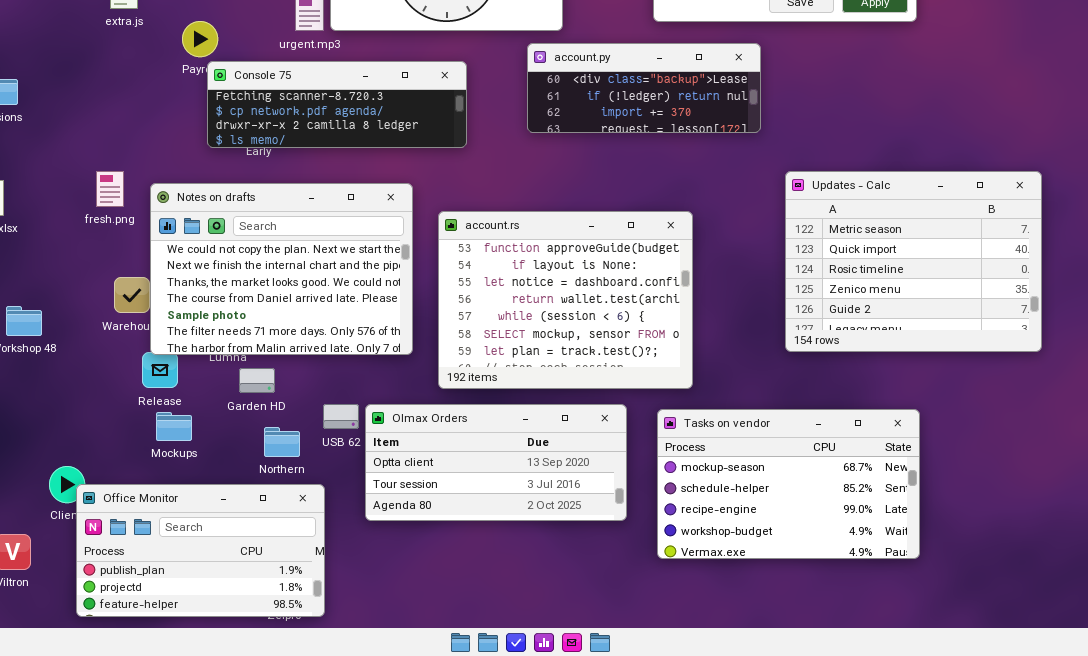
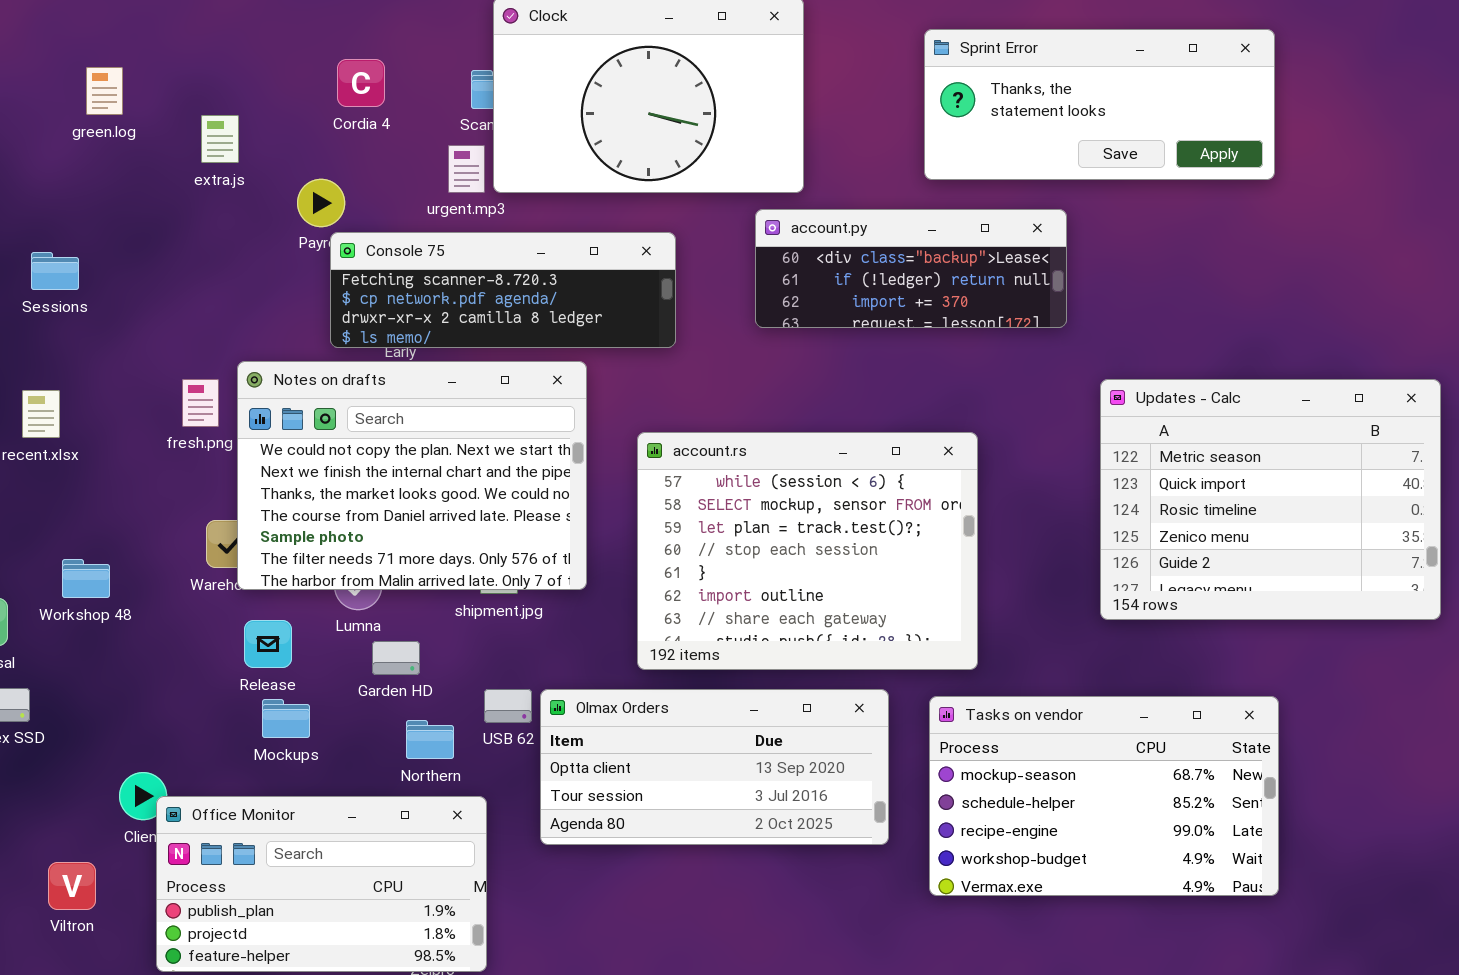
Notes on drafts: [150,183,413,355] -> [237,361,587,590], moved
account.rs: [438,211,693,389] -> [637,432,978,670], scrolled down 4 rows

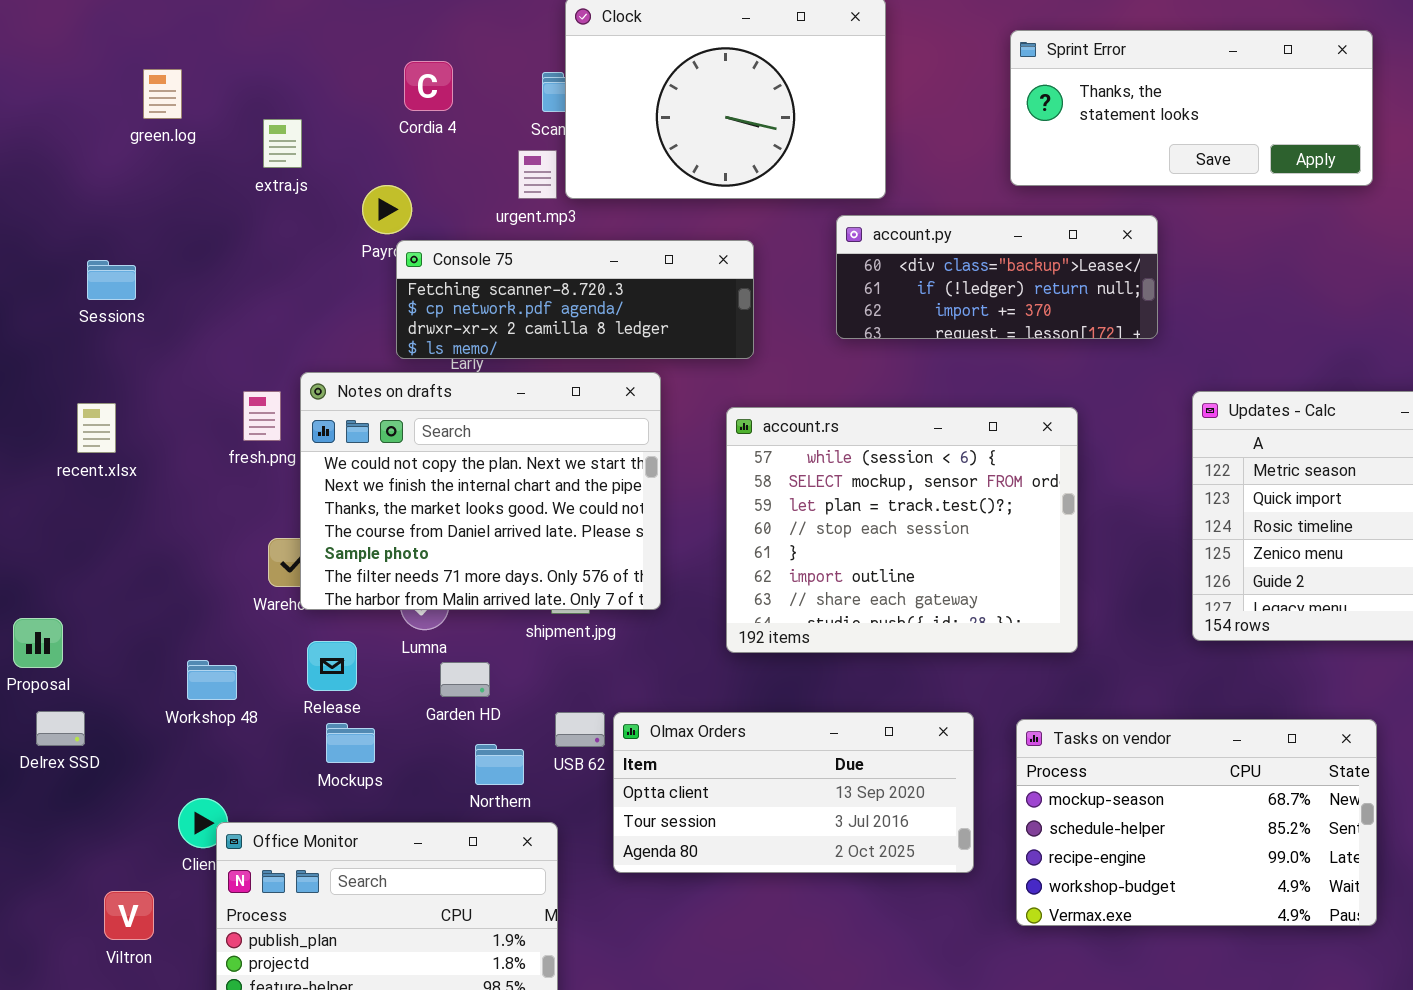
account.rs: [637,432,978,670] -> [726,407,1078,653], moved
Workshop 48: [62,559,110,598] -> [187,660,237,700], moved

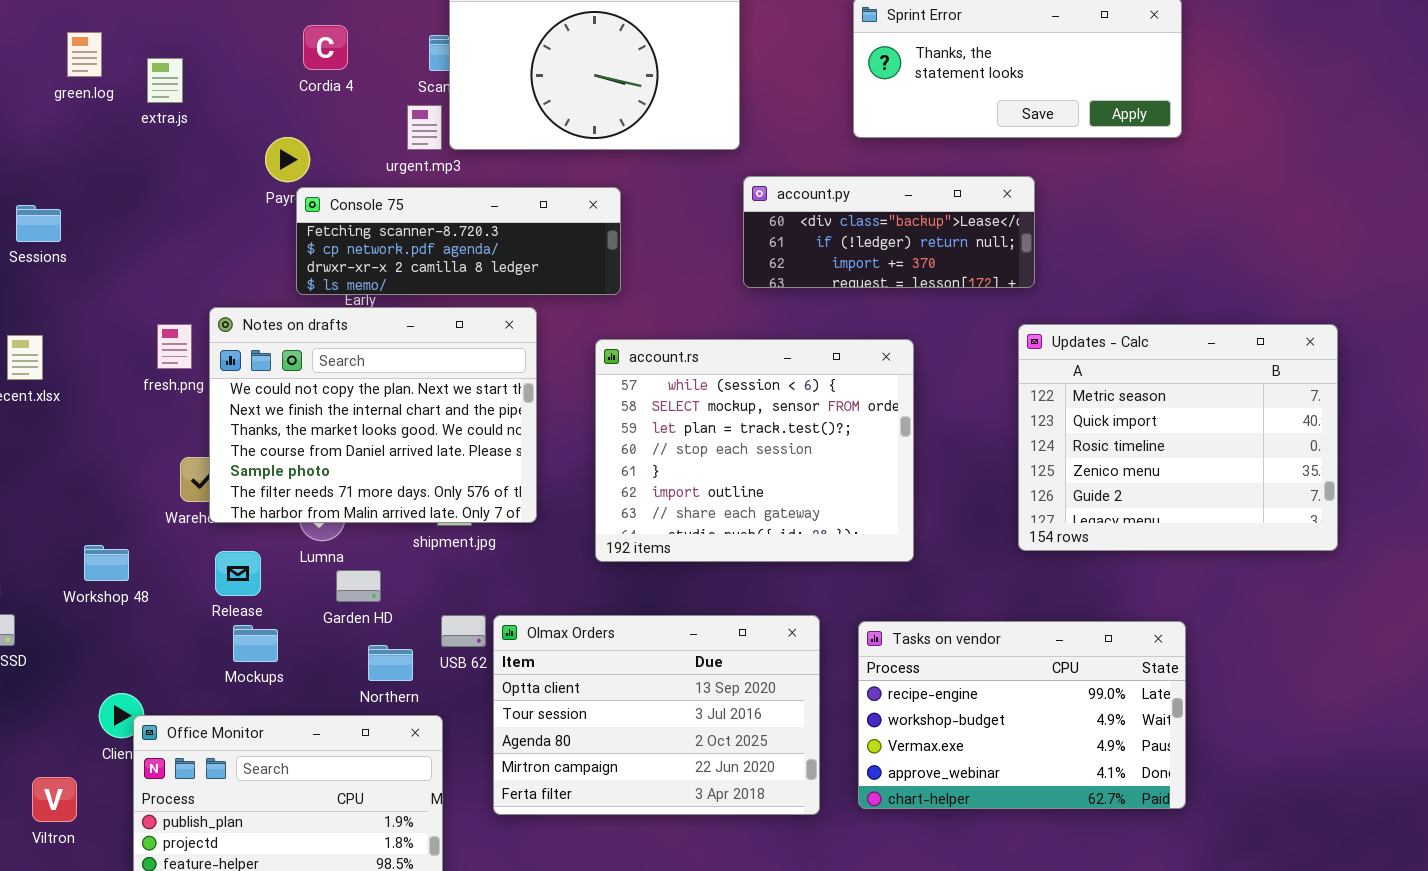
extra.js: [263,119,302,168] -> [147,58,183,103], moved
account.py: [836,215,1158,339] -> [743,176,1035,288], moved
Workshop 48: [187,660,237,700] -> [84,545,129,581], moved
Olmax Orders: [613,712,974,873] -> [493,615,820,815], resized
Tasks on vendor: [1016,719,1377,926] -> [858,621,1186,809], scrolled down 2 rows

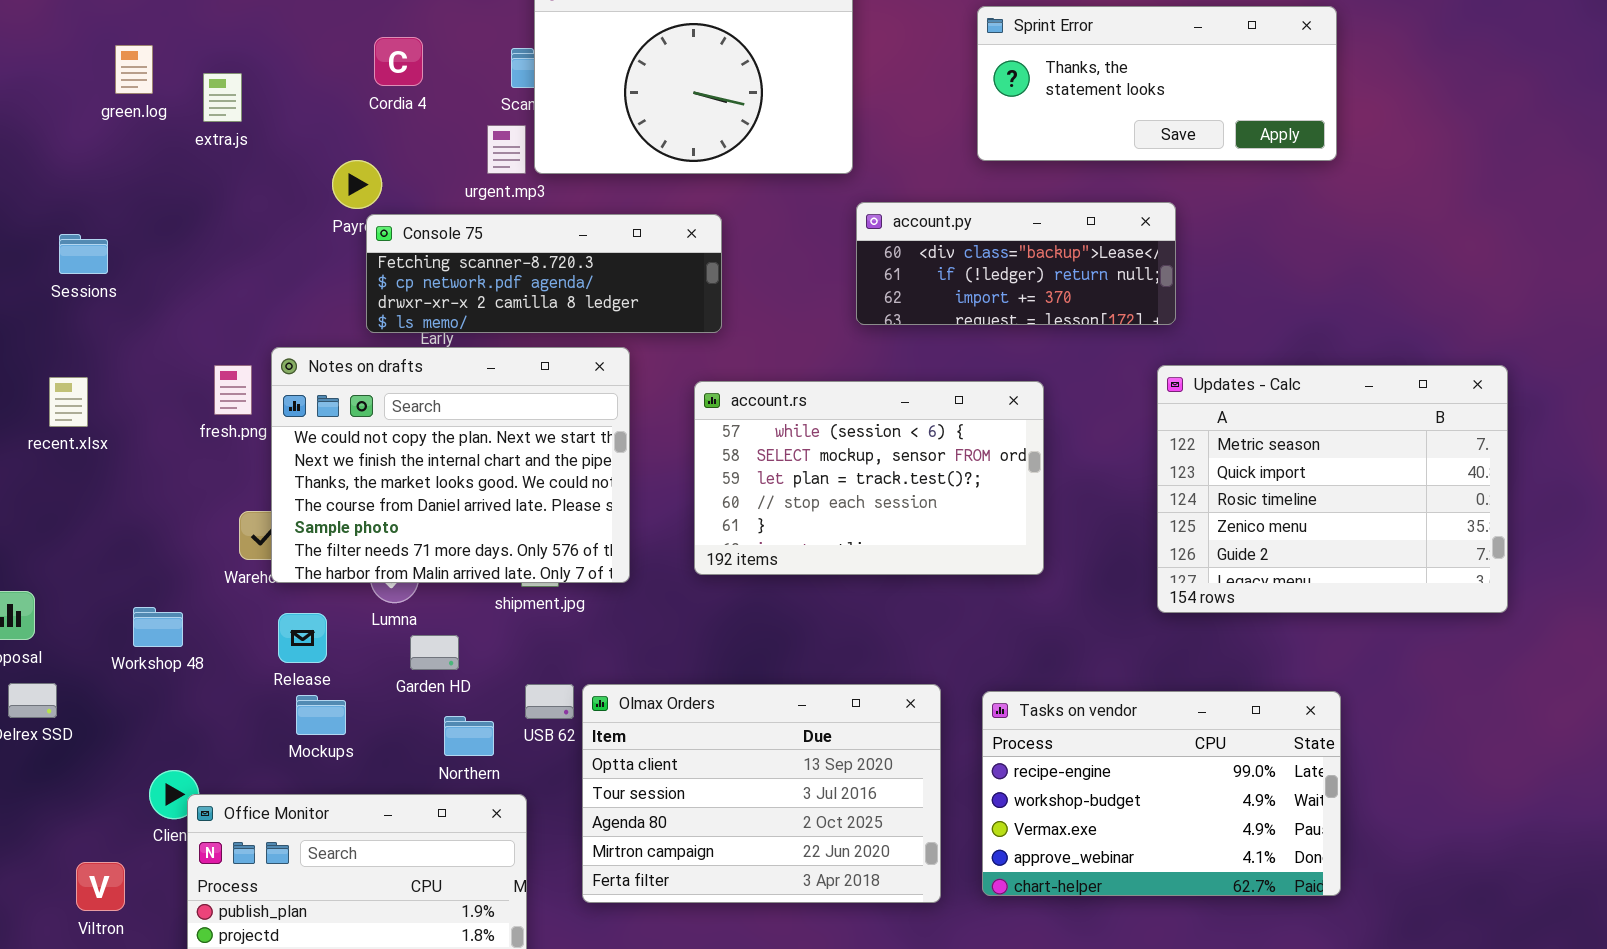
account.rs: [595,339,914,562] -> [694,381,1044,575], resized

